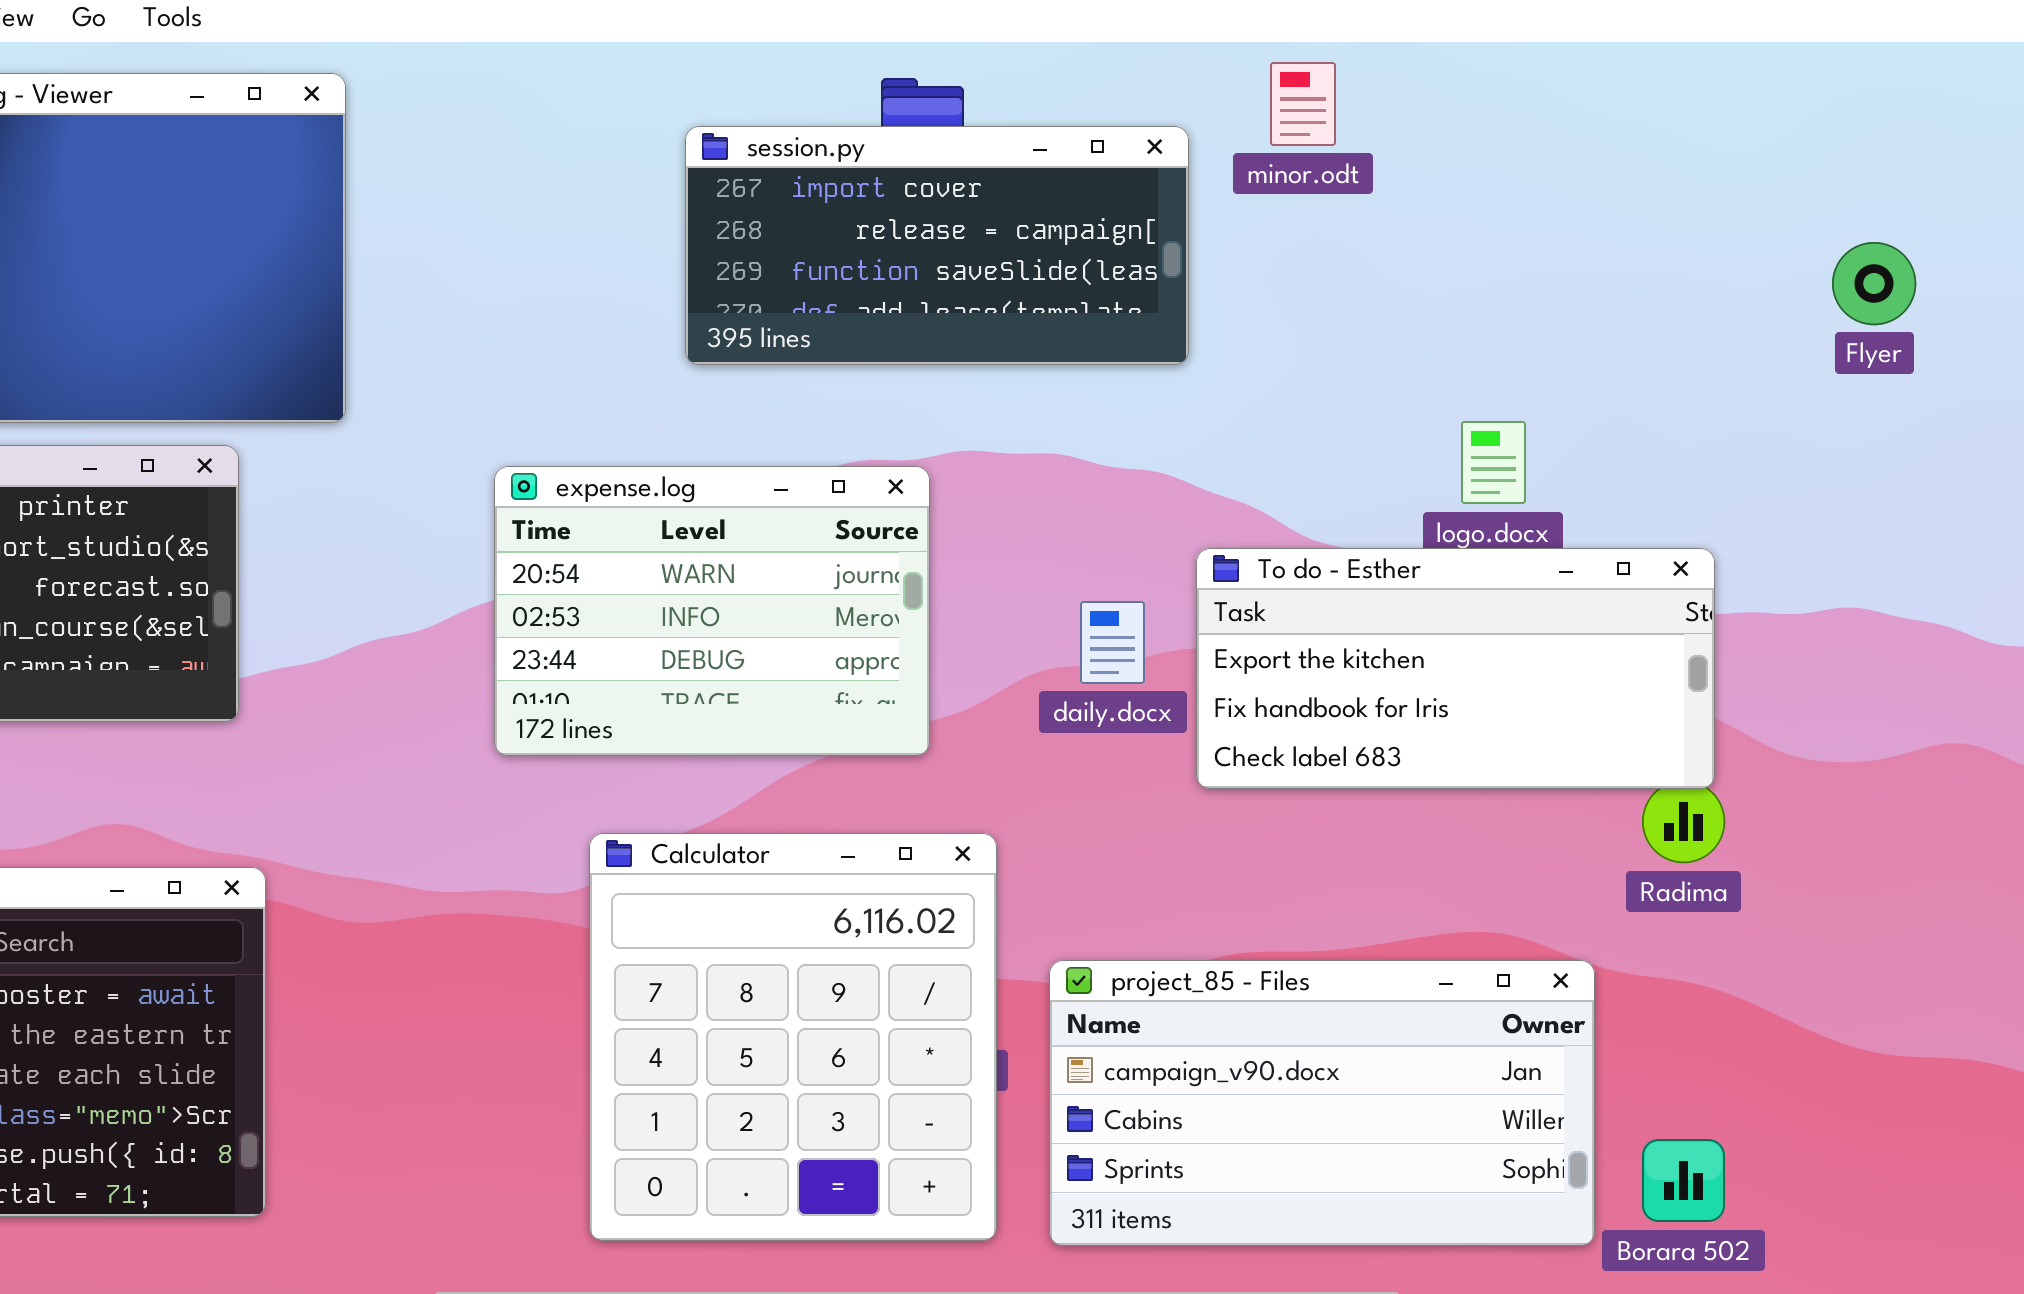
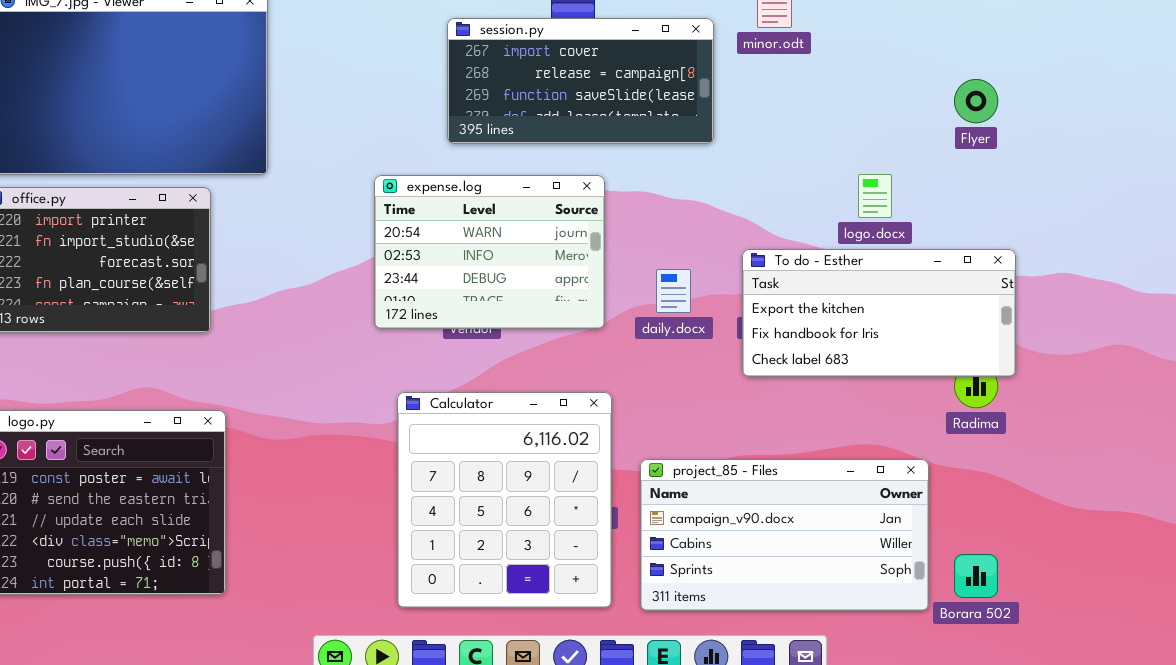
Flyer: [1832,242,1916,325] -> [954,79,998,123], moved
expense.log: [494,466,930,756] -> [374,175,605,329], moved
To do - Esther: [1196,548,1715,789] -> [742,249,1016,377], moved

